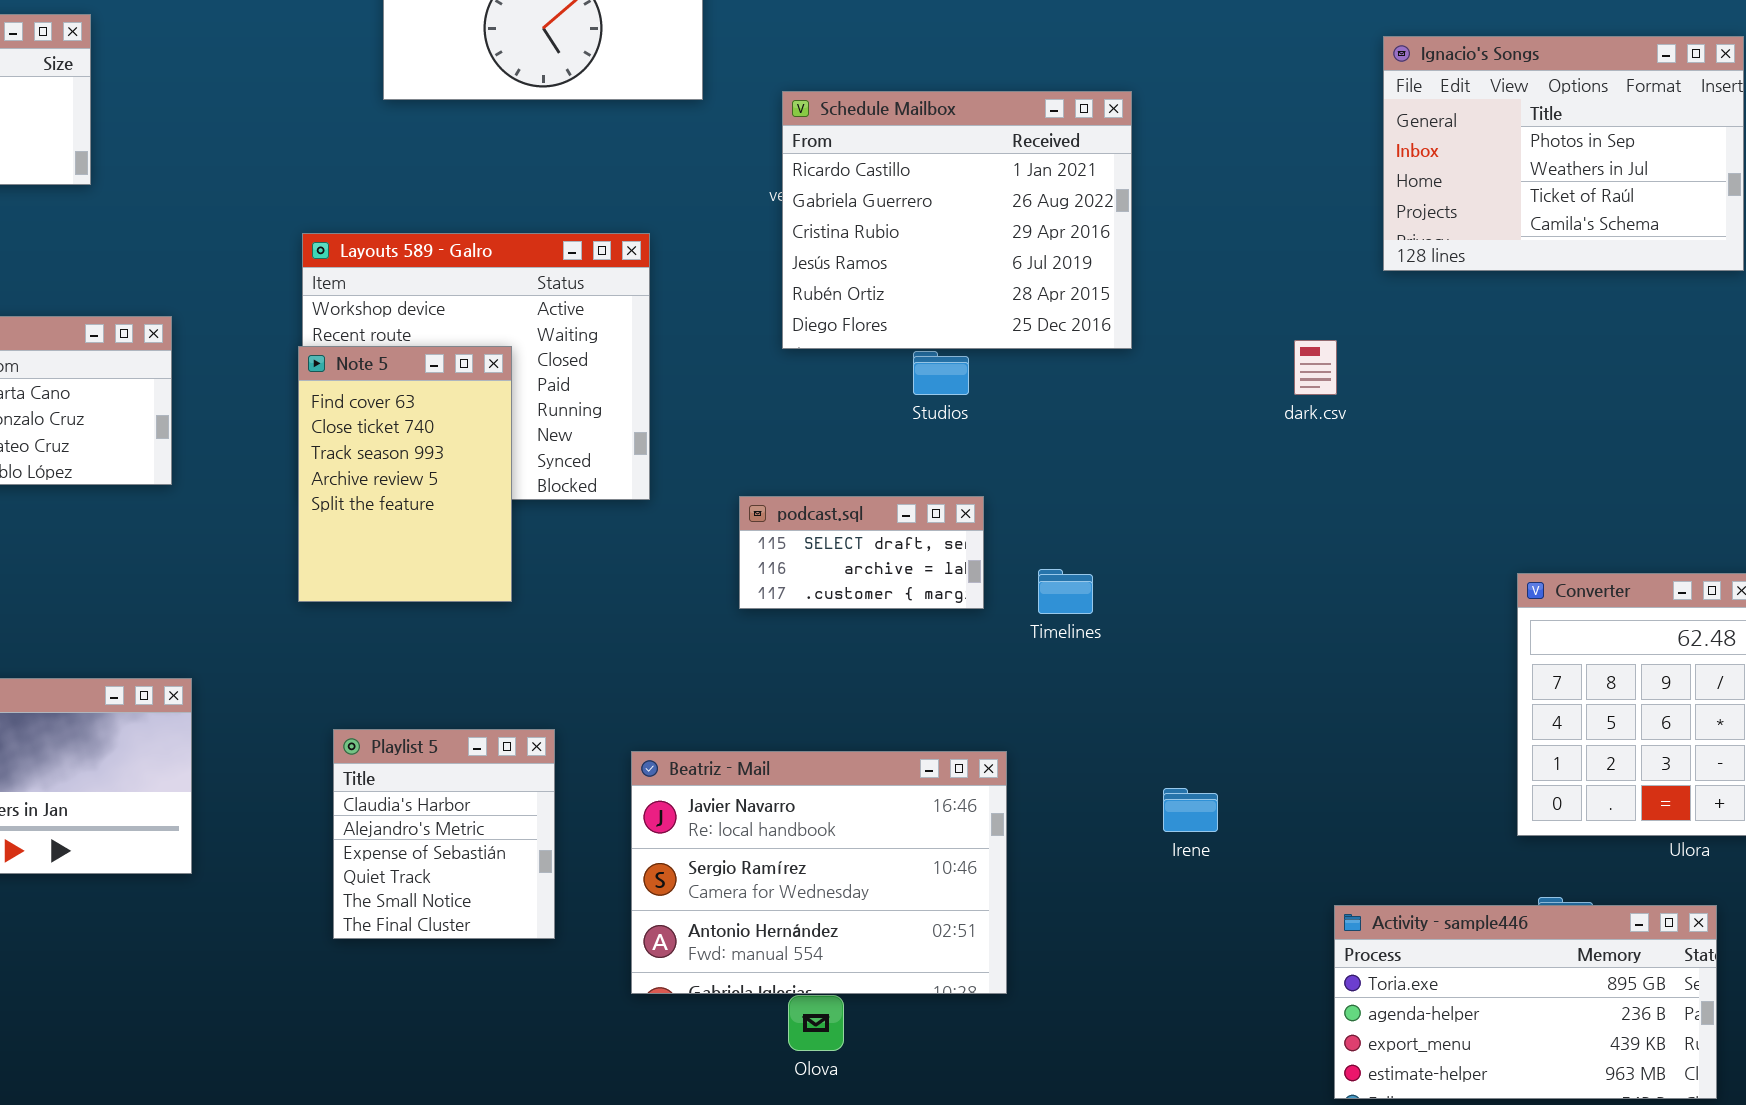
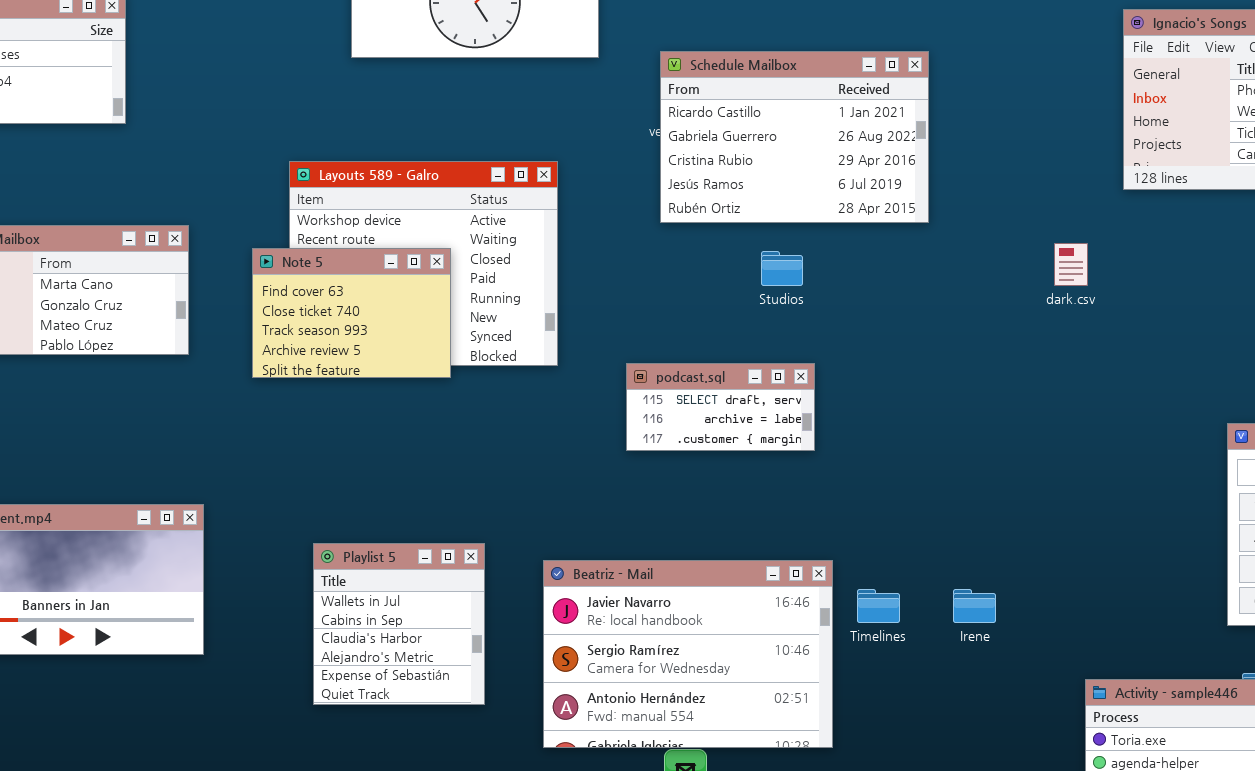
Schedule Mailbox: [782,91,1132,349] -> [660,51,929,223], resized
Note 5: [298,346,512,602] -> [252,248,451,378], resized
Timelines: [1038,569,1093,614] -> [857,589,900,623], moved
Playlist 5: [333,729,555,939] -> [313,543,485,705], scrolled up 2 rows

